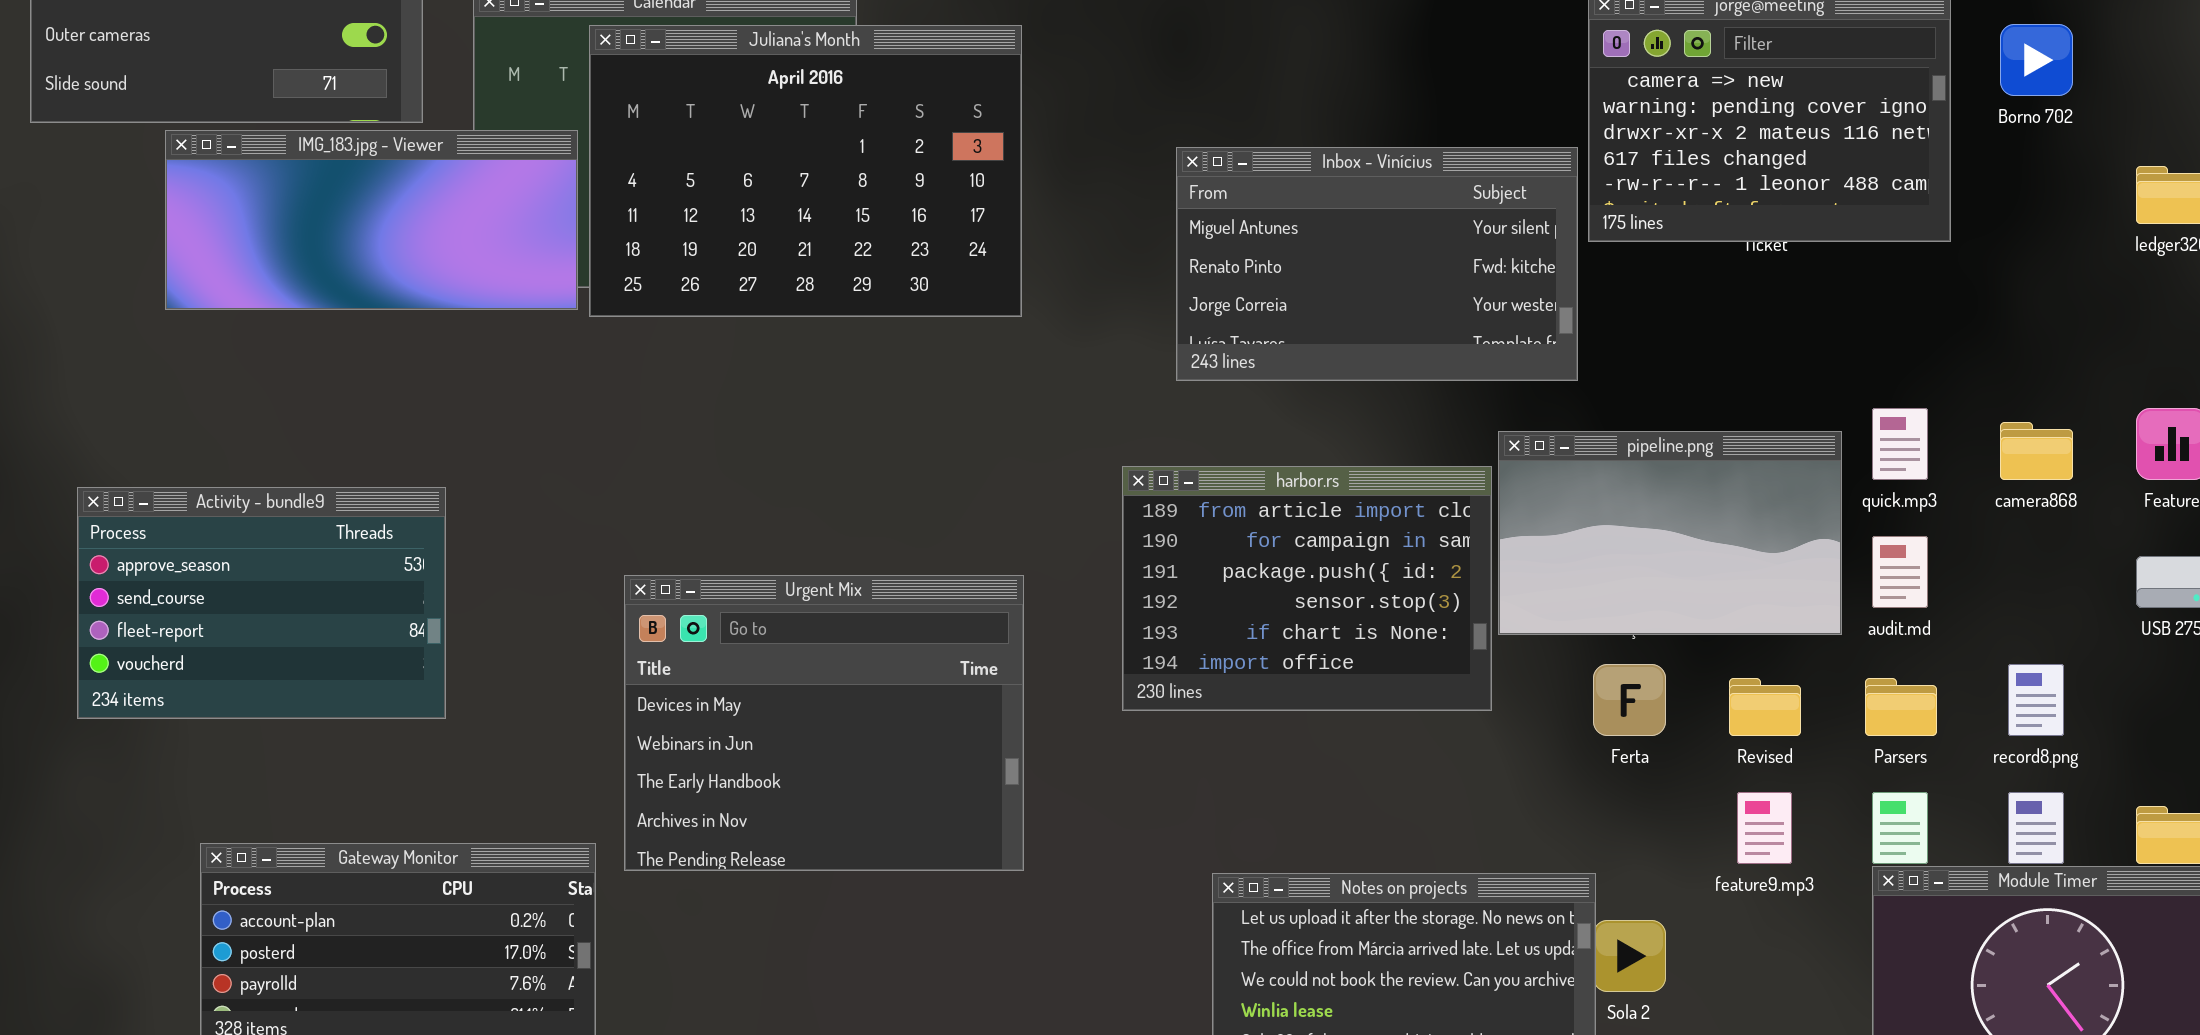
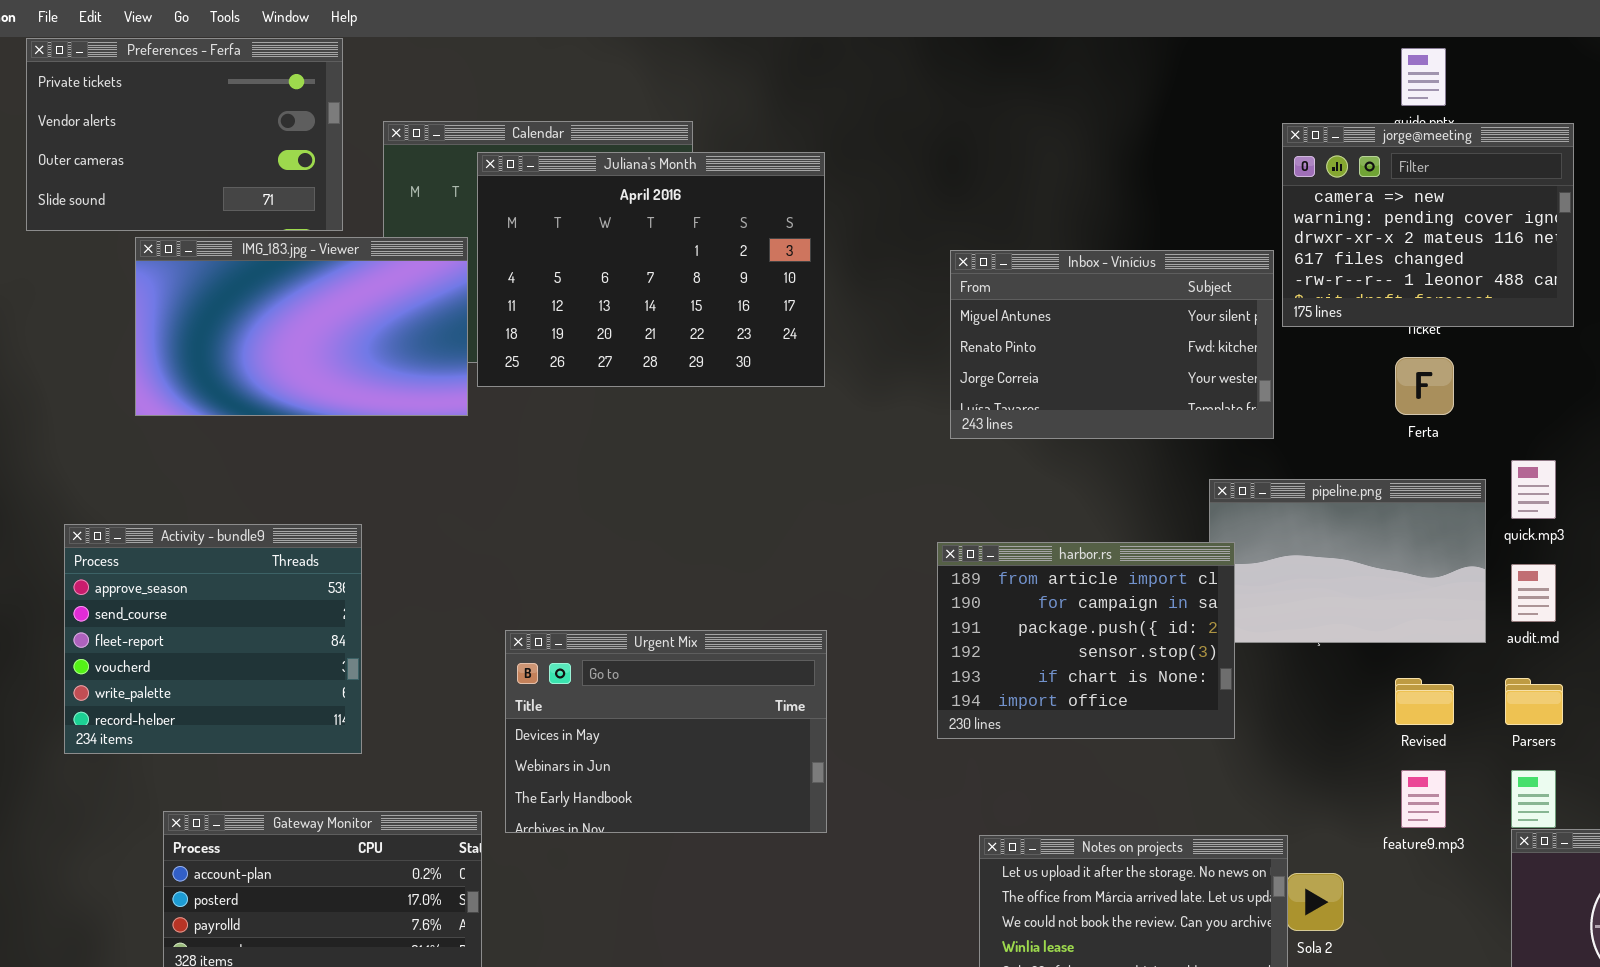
IMG_183.jpg - Viewer: [165,130,578,310] -> [135,237,468,416], resized
harbor.rs: [1122,466,1492,711] -> [937,542,1235,739], moved
Activity - bundle9: [77,487,446,719] -> [64,524,362,754], resized
Urgent Mix: [624,575,1024,871] -> [505,630,827,833], resized
Ferta: [1593,664,1666,736] -> [1395,357,1454,415], moved

